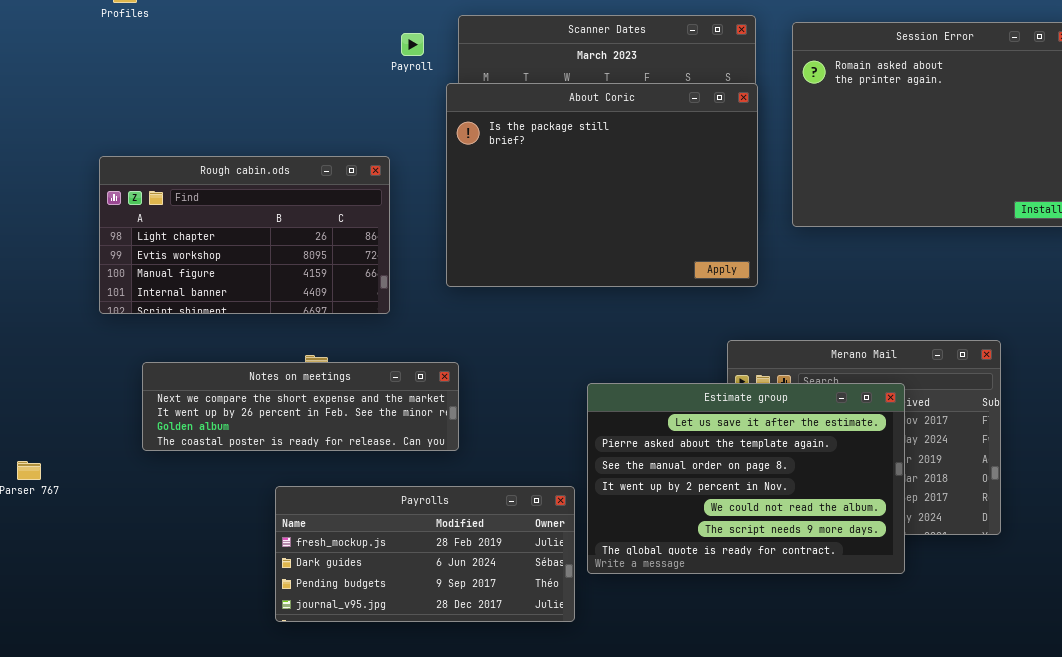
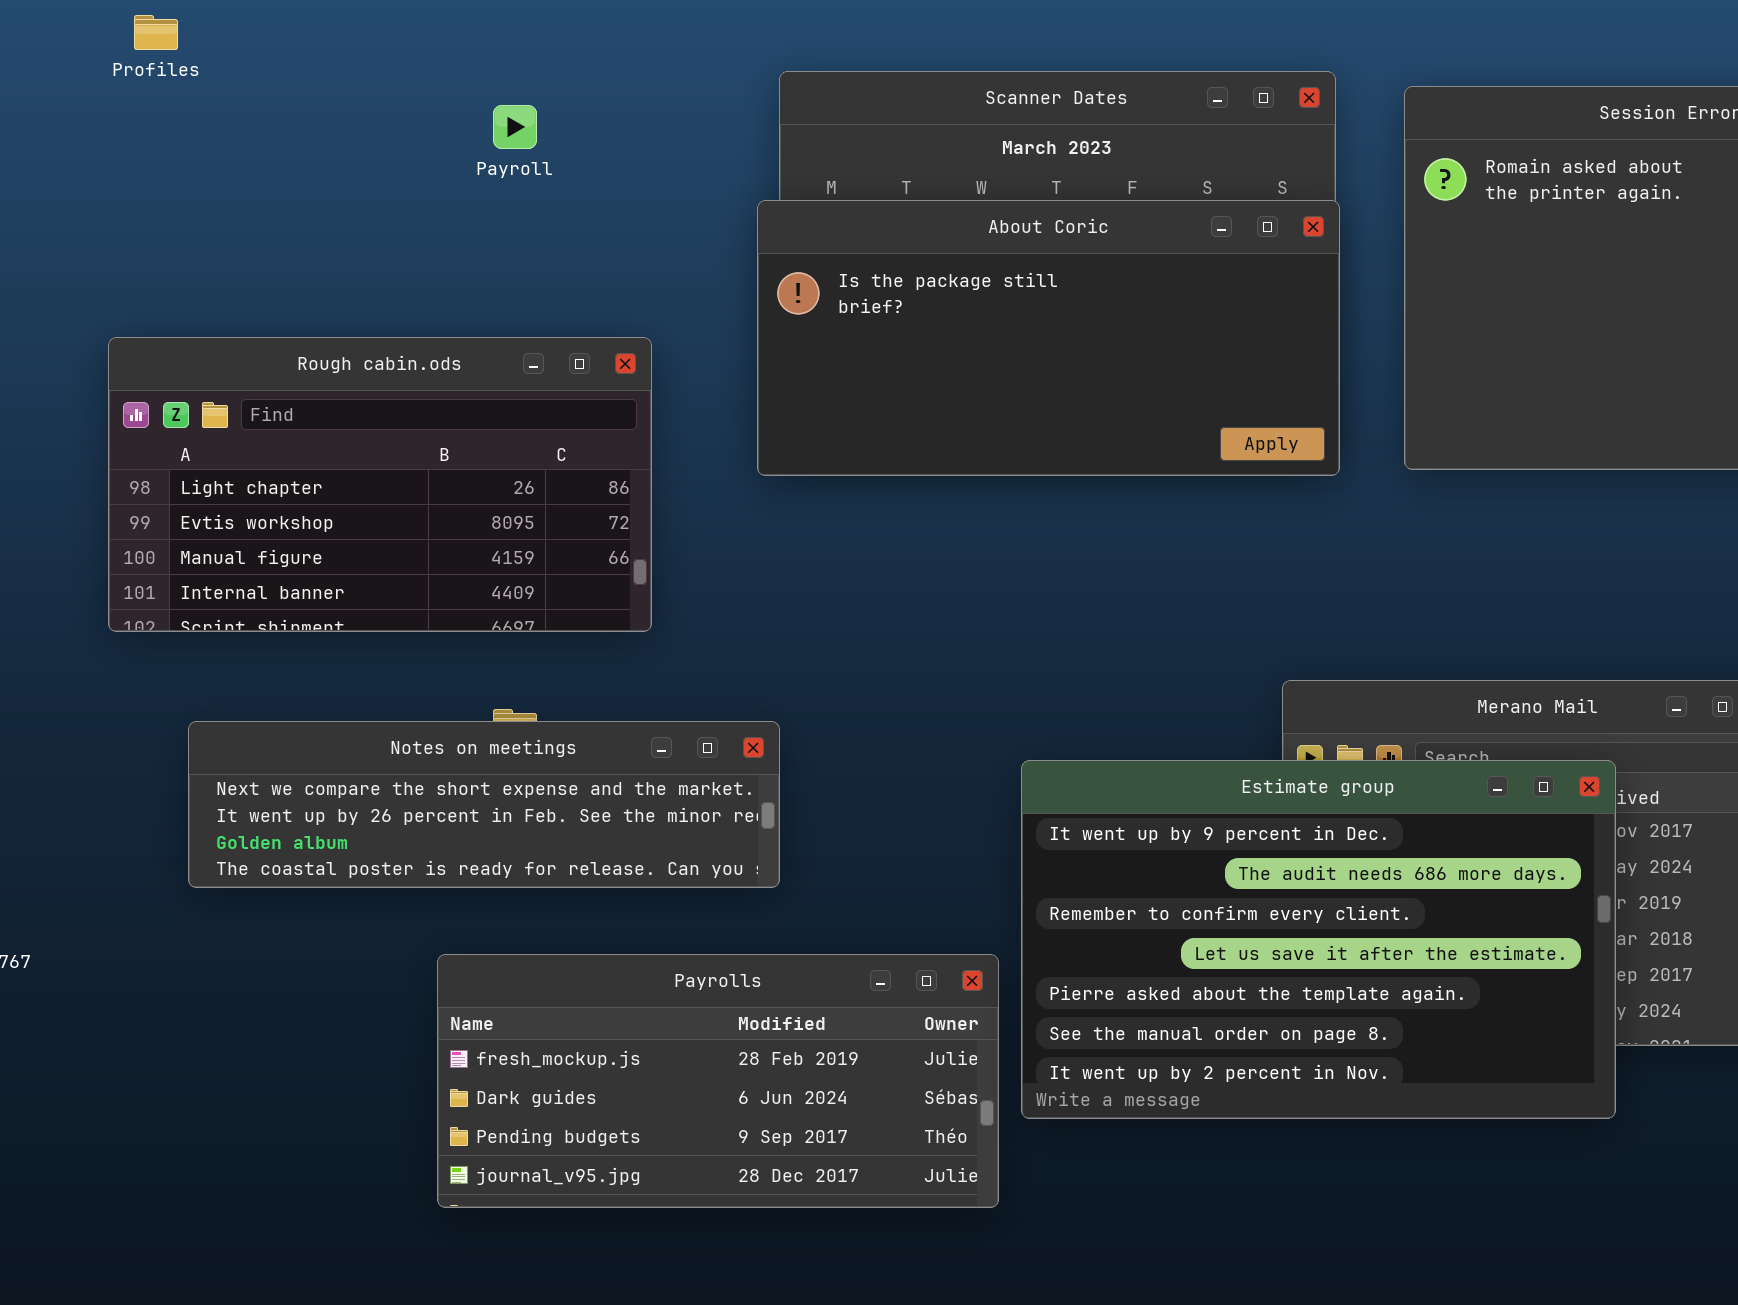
Payroll: [401,33,424,56] -> [493,105,537,149], moved
About Coric: [446,83,758,287] -> [757,200,1340,476], resized
Estimate group: [587,383,905,574] -> [1021,760,1616,1119], scrolled up 3 rows

